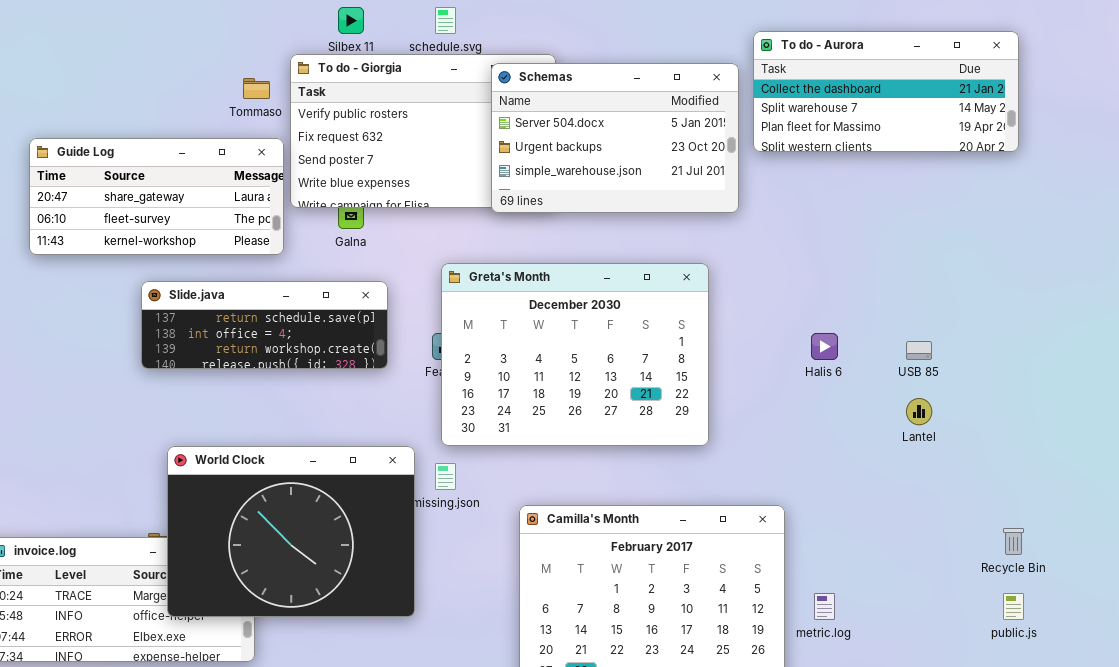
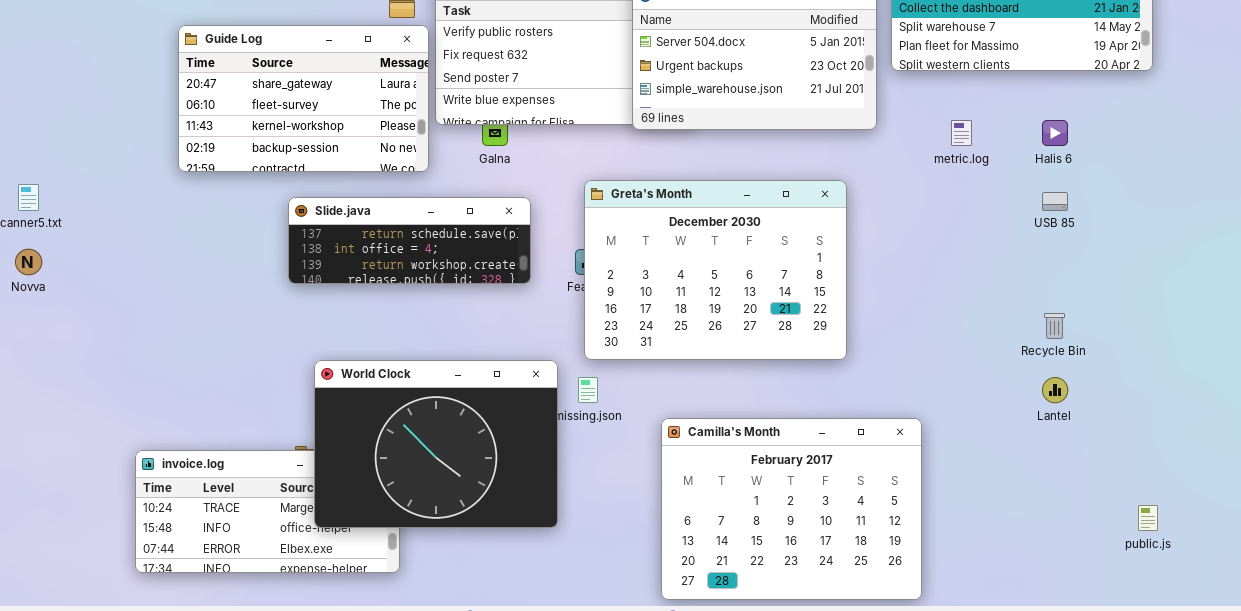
Guide Log: [29,138,284,255] -> [178,25,429,172], resized
Halis 6: [811,333,838,360] -> [1042,120,1068,146], moved
USB 85: [906,341,932,360] -> [1042,192,1068,211], moved
Lantel: [906,398,932,425] -> [1042,377,1068,403], moved
Recycle Bin: [1003,528,1024,555] -> [1044,313,1065,339], moved
metric.log: [814,593,835,620] -> [951,120,972,146], moved

